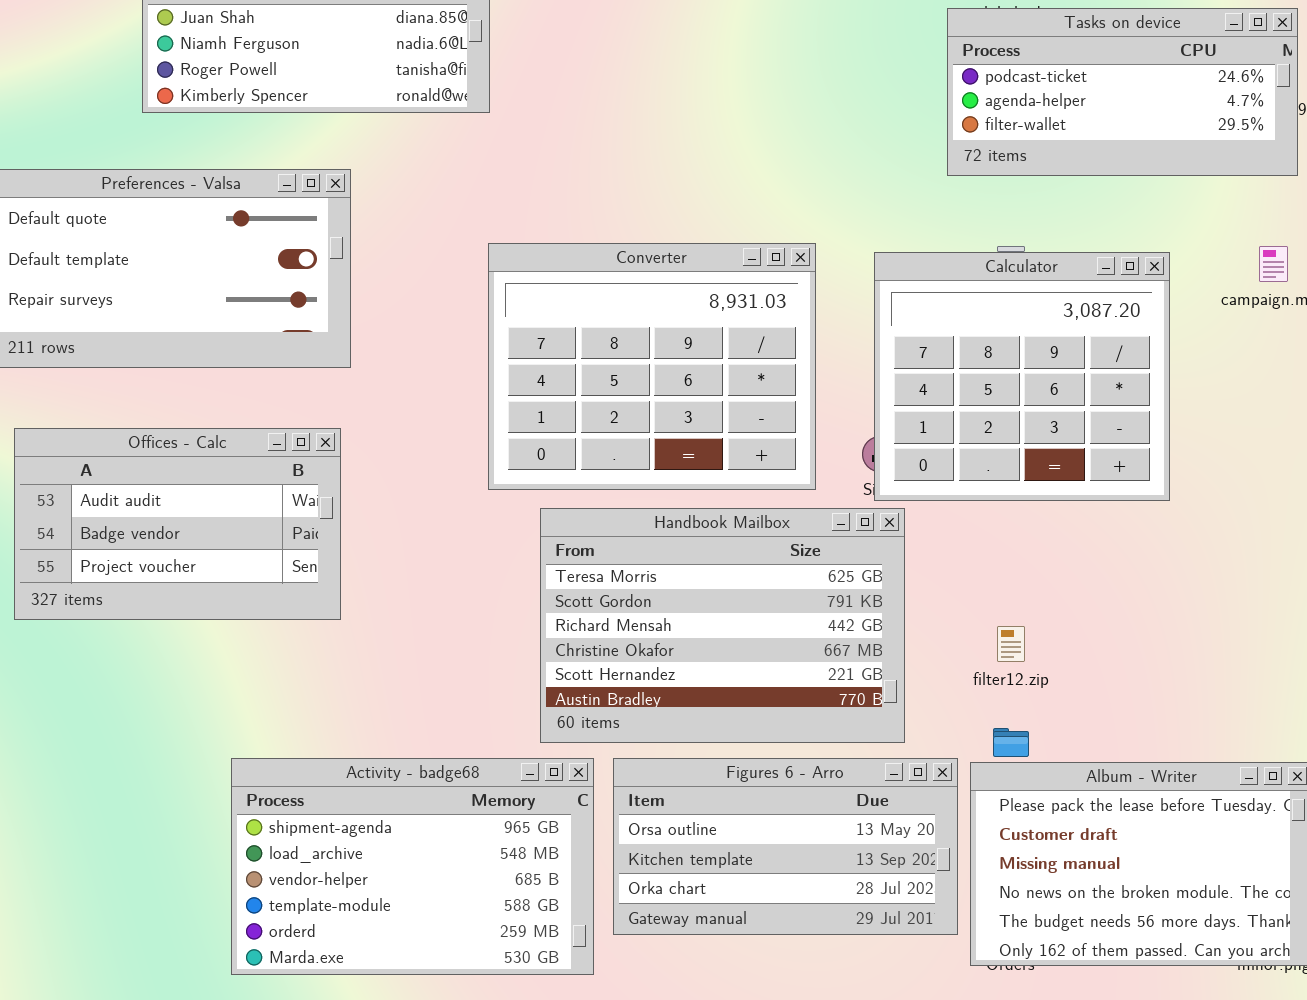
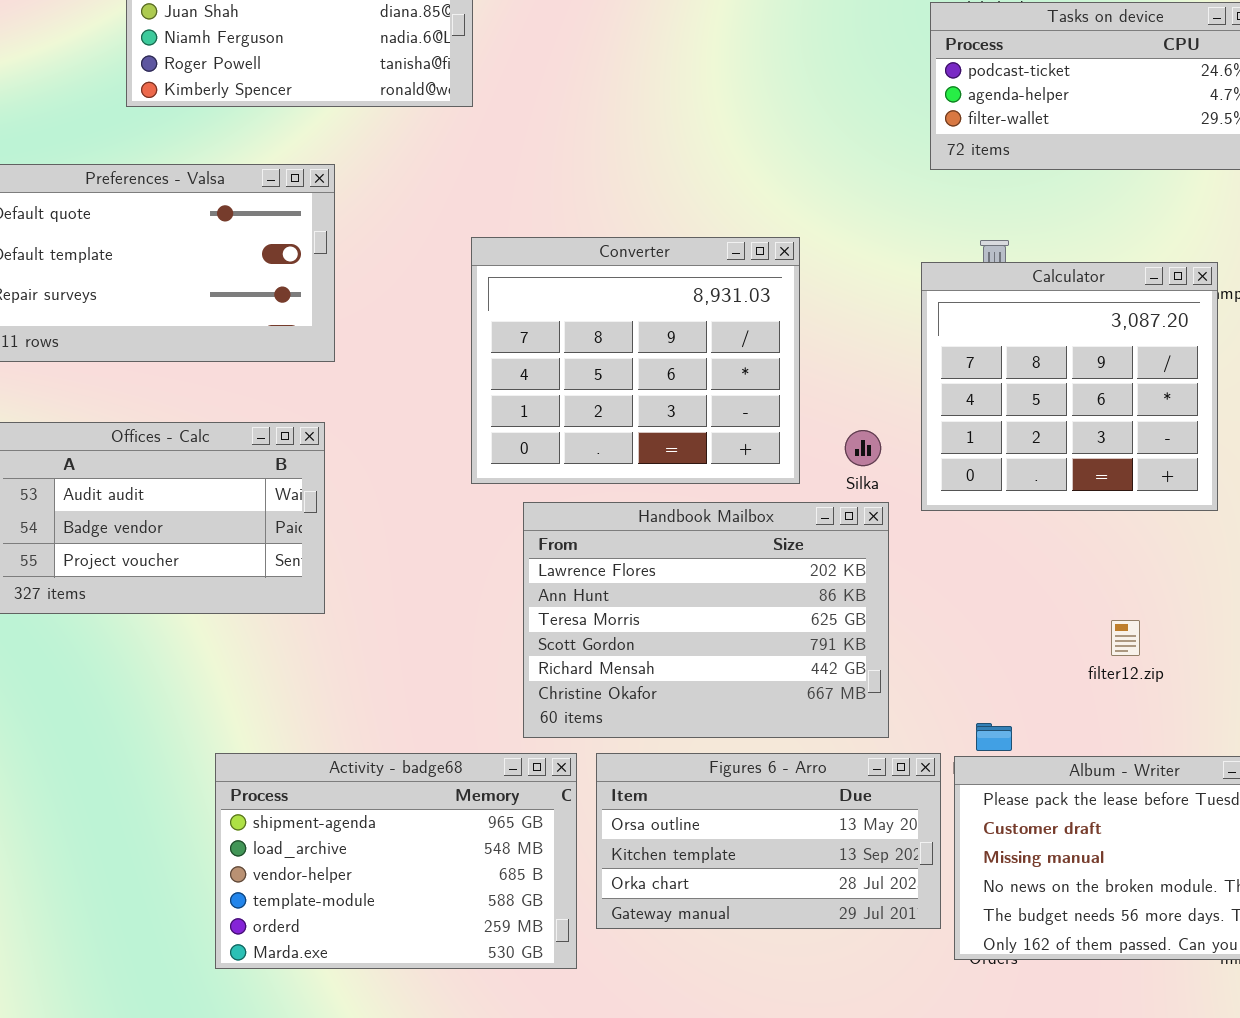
Calculator: [874,252,1170,501] -> [921,262,1218,511], moved
Handbook Mailbox: [540,508,905,743] -> [523,502,889,738], scrolled up 2 rows
filter12.zip: [997,626,1025,662] -> [1111,620,1140,656], moved

